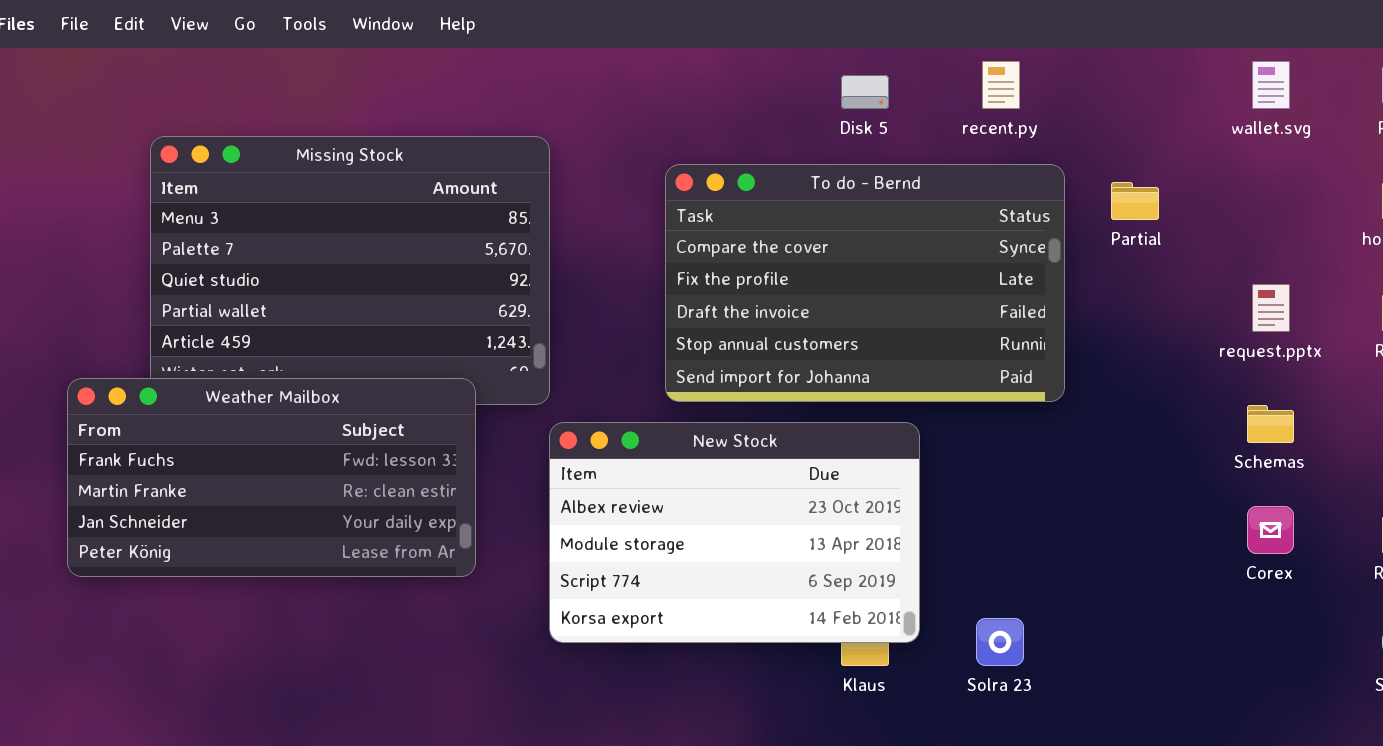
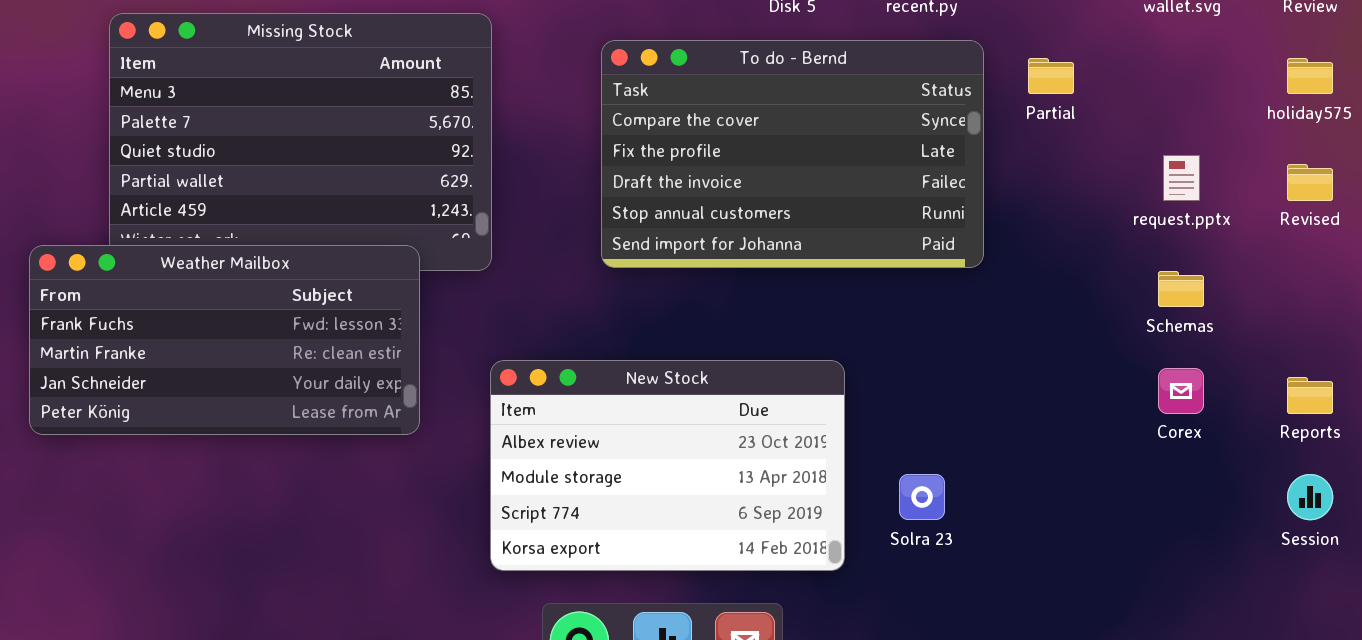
New Stock: [549,422,920,643] -> [490,360,845,571], moved

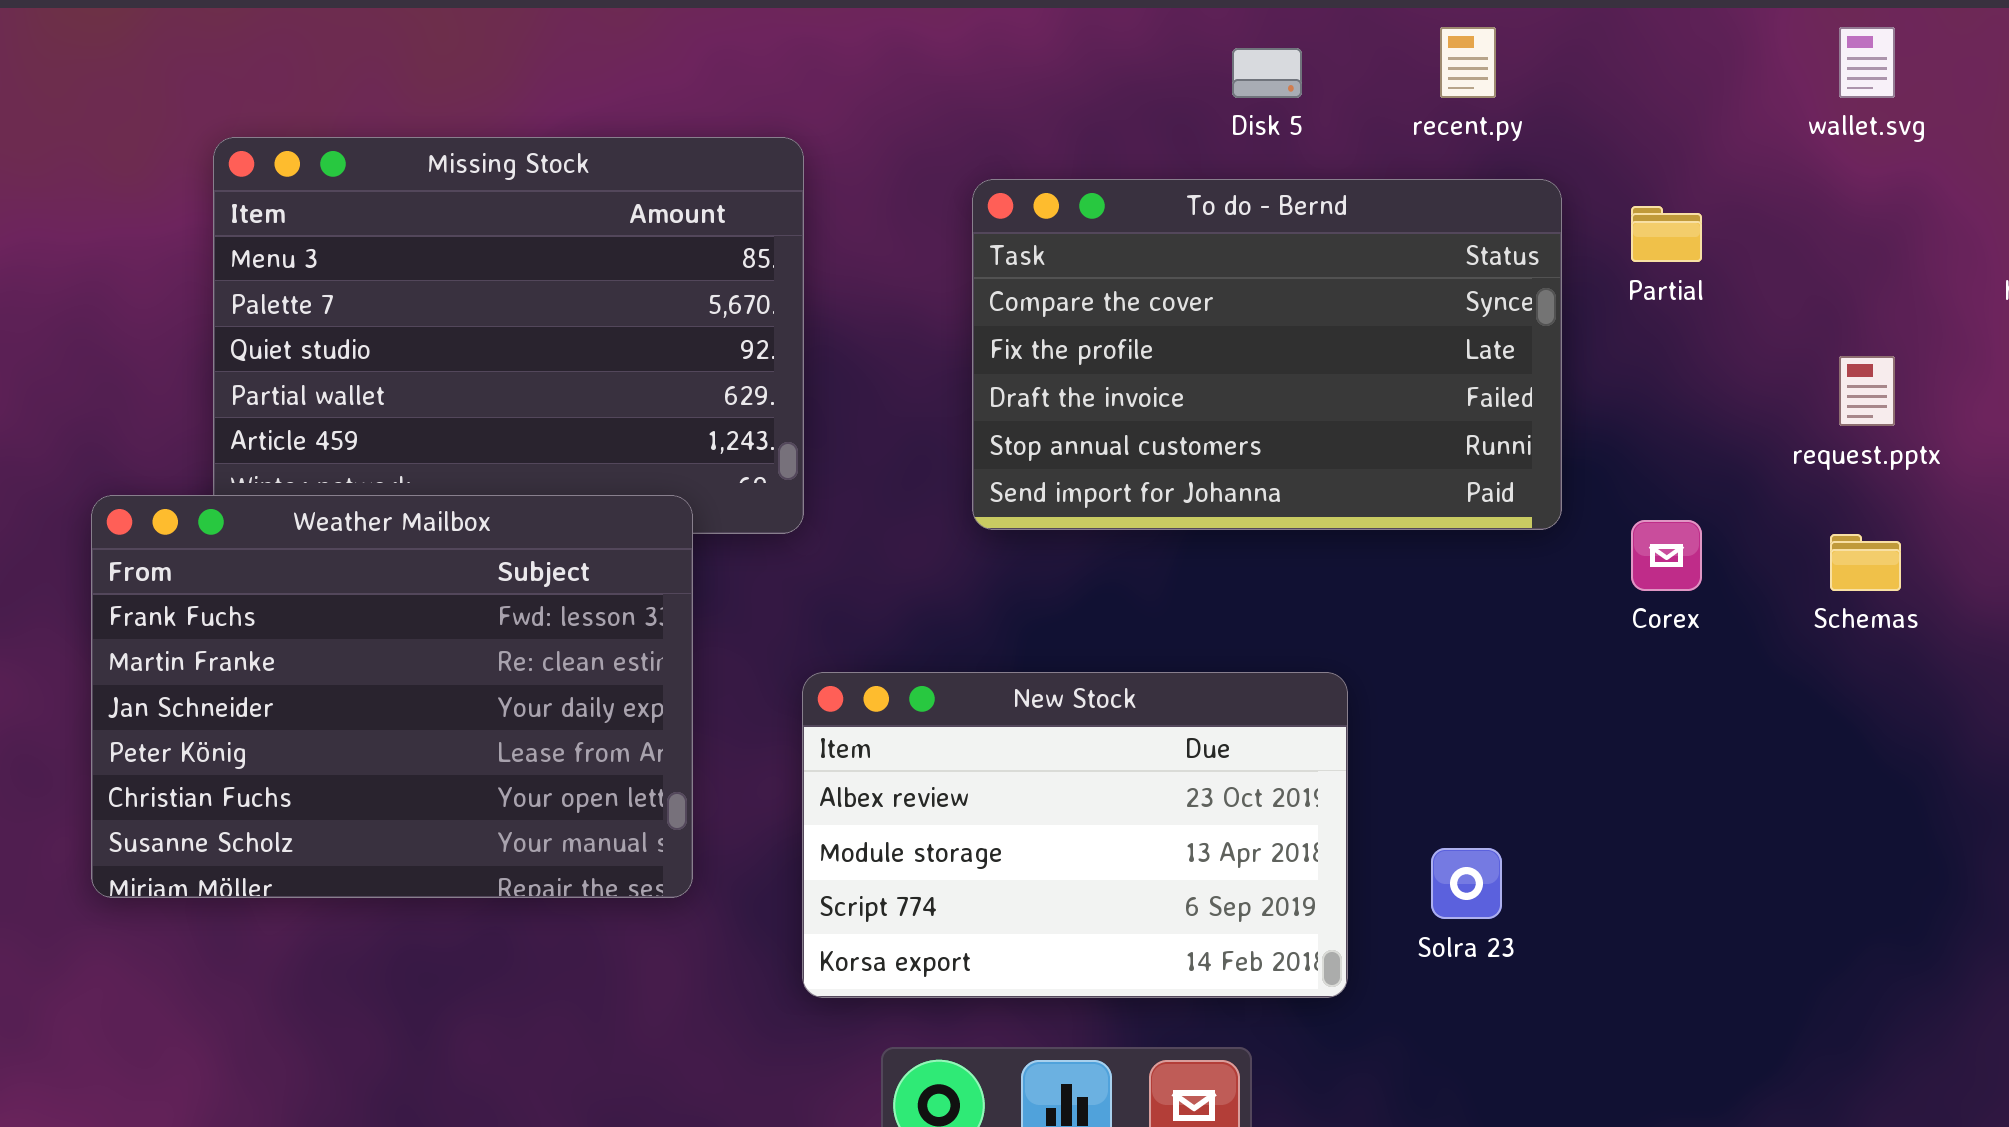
Weather Mailbox: [29,245,420,435] -> [91,495,693,898], resized
Corex: [1158,368,1204,414] -> [1631,520,1702,591], moved

